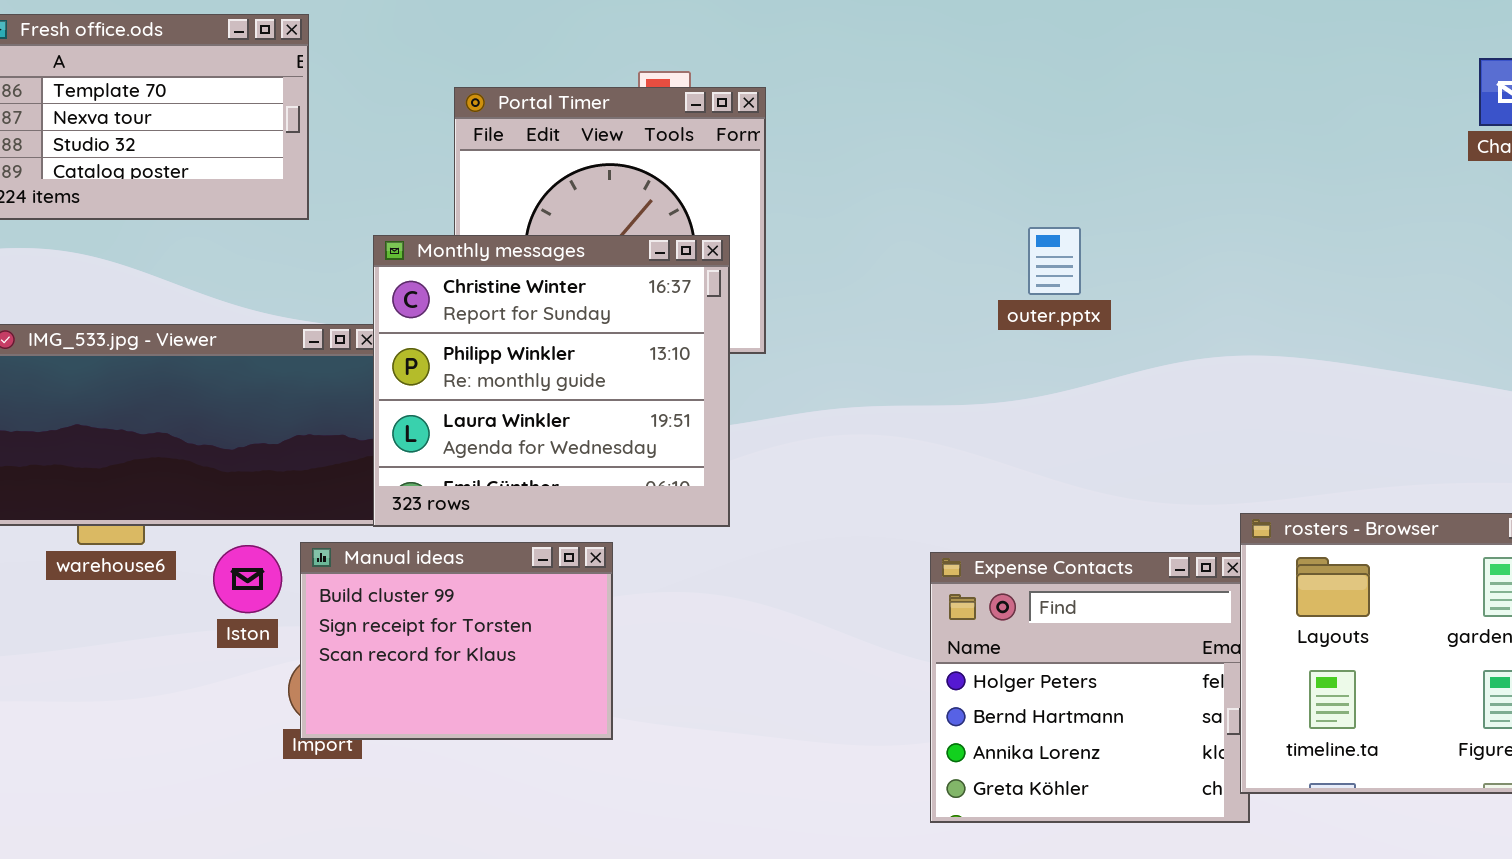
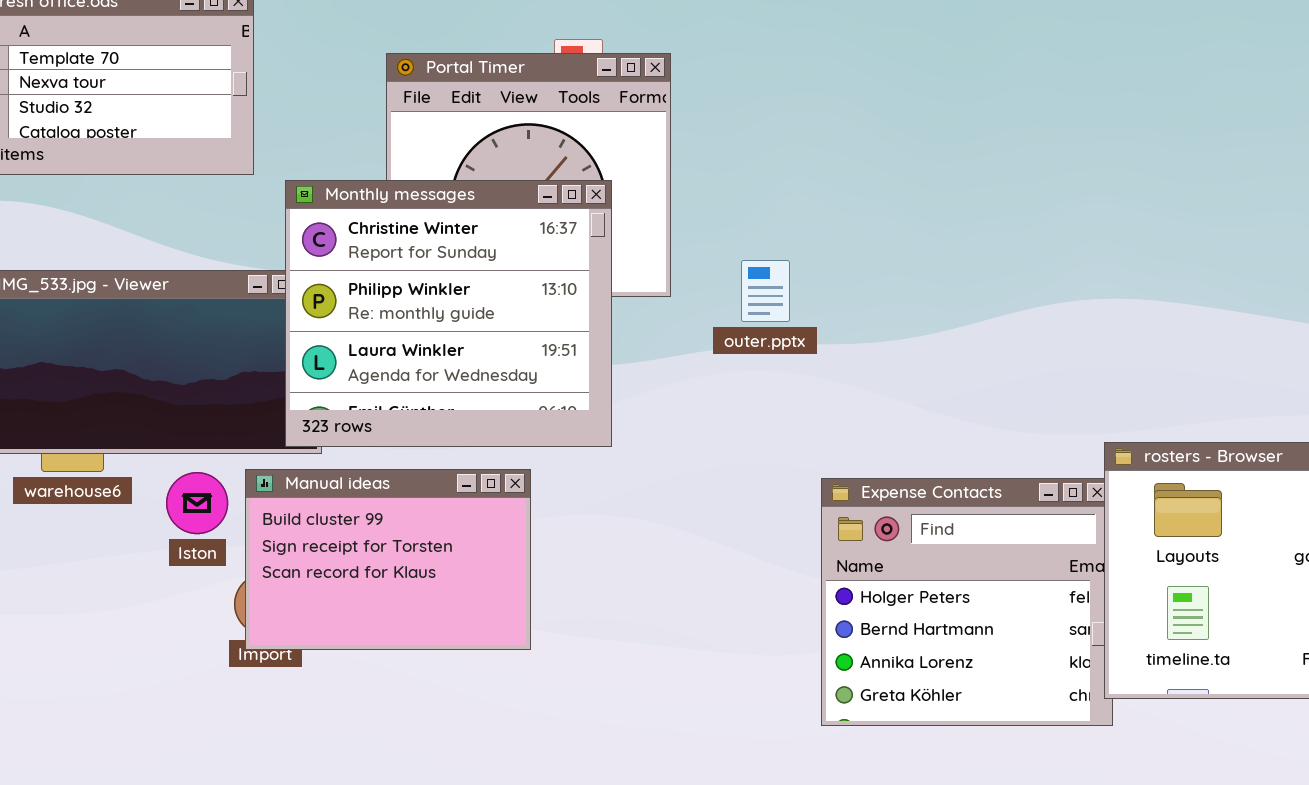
outer.pptx: [1028,227,1081,295] -> [741,260,790,322], moved
Monthly messages: [373,235,730,527] -> [285,180,612,447], moved

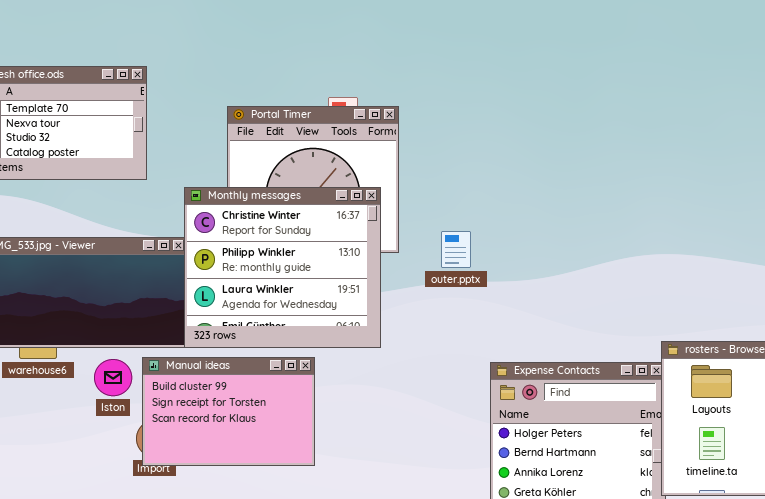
Monthly messages: [285,180,612,447] -> [184,187,381,348], moved

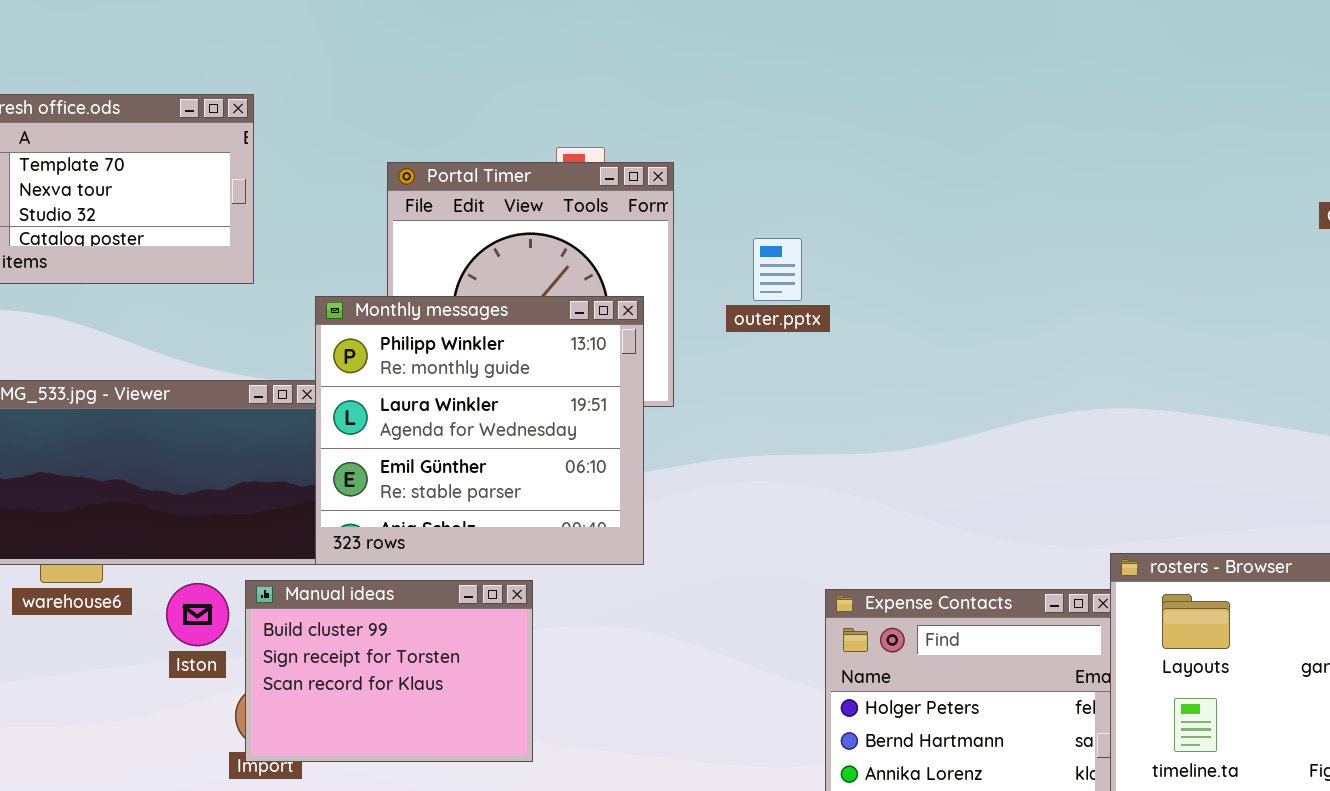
Monthly messages: [184,187,381,348] -> [315,296,644,565], scrolled down 1 row
outer.pptx: [441,231,471,268] -> [753,238,802,301], moved

